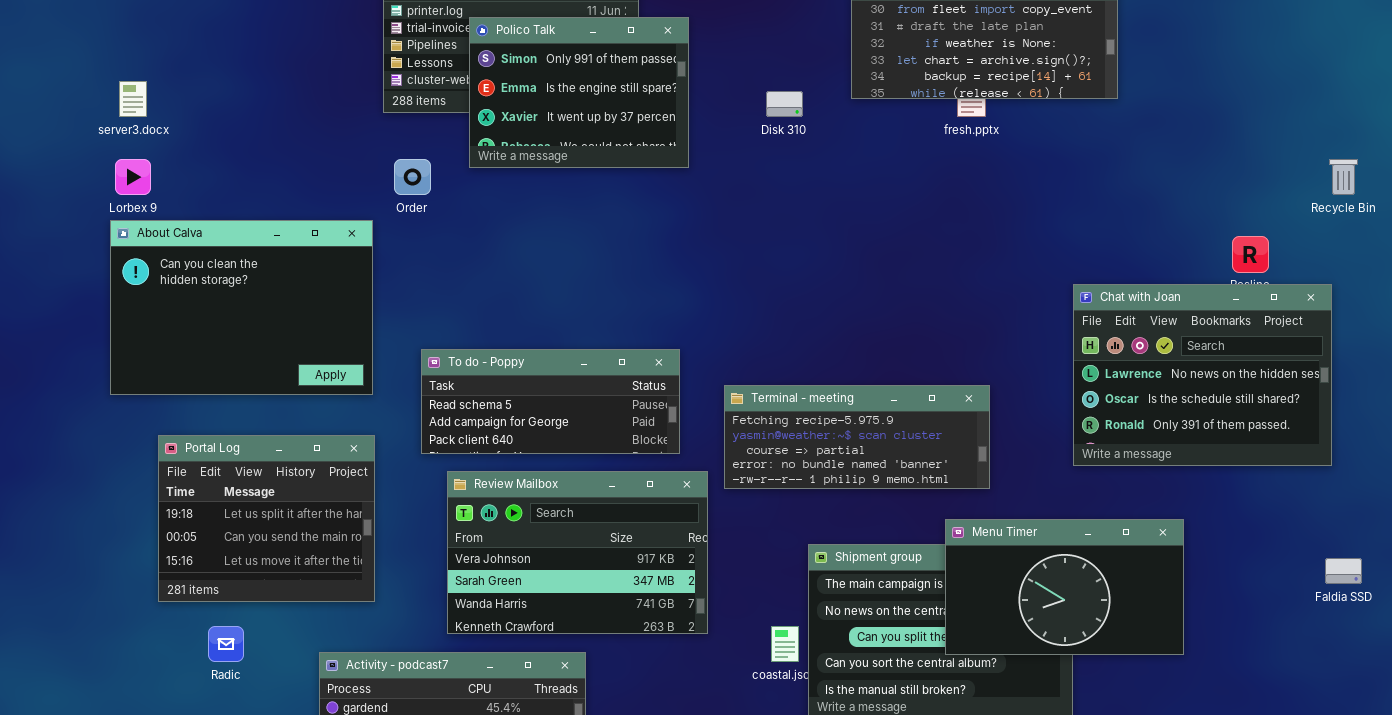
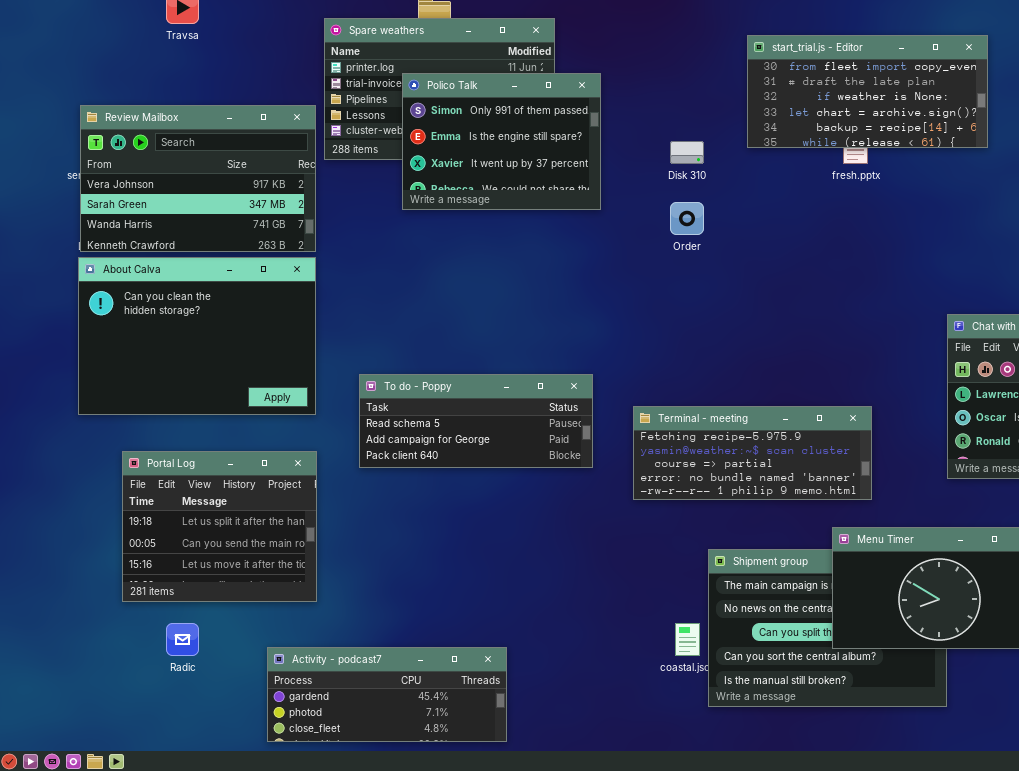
Order: [394,159,431,195] -> [670,202,704,235], moved
Review Mailbox: [447,471,708,634] -> [80,105,316,252], moved

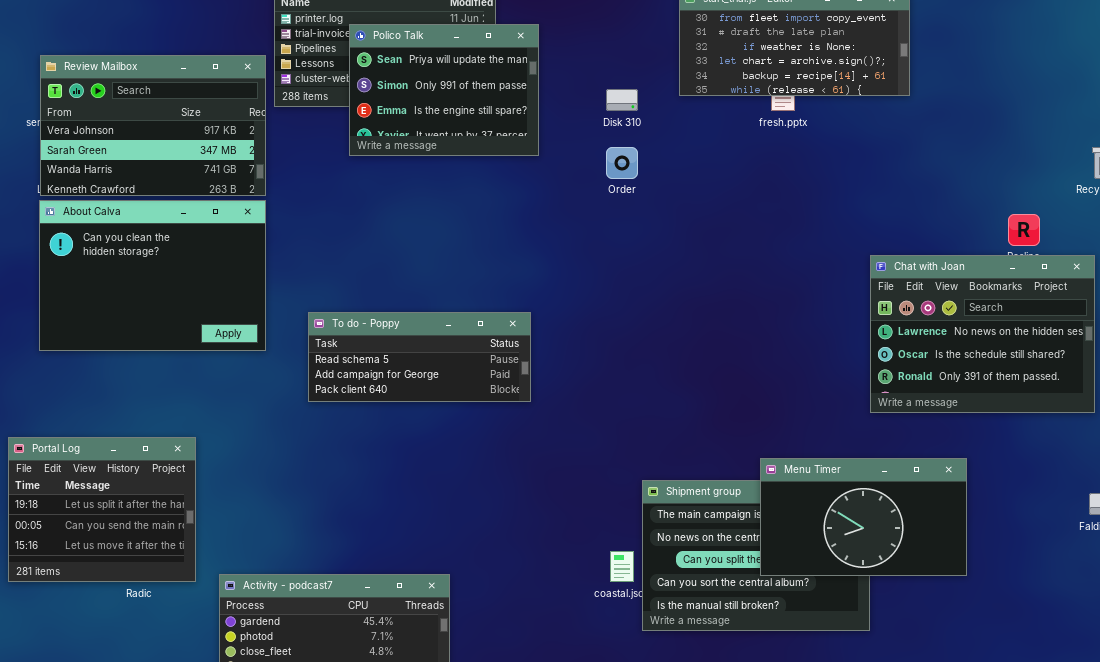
Polico Talk: [402,73,601,210] -> [349,24,539,156], scrolled up 1 row
Terminal - meeting: [633,406,872,500] -> none, closed
Portal Log: [122,451,317,602] -> [8,437,196,582], moved

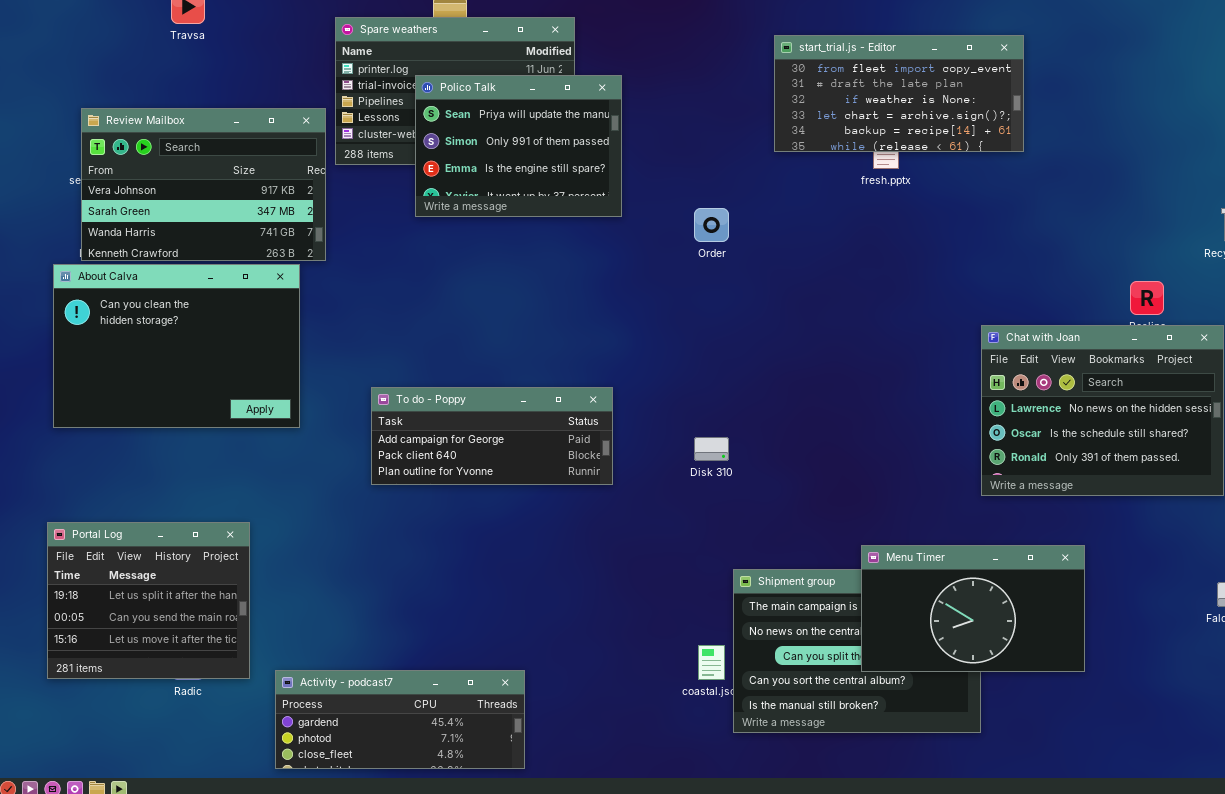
Disk 310: [606,89,638,111] -> [694,437,729,461], moved
About Calva: [39,200,266,351] -> [53,264,300,428], moved
To do - Poppy: [308,312,531,402] -> [371,387,613,485], scrolled down 1 row

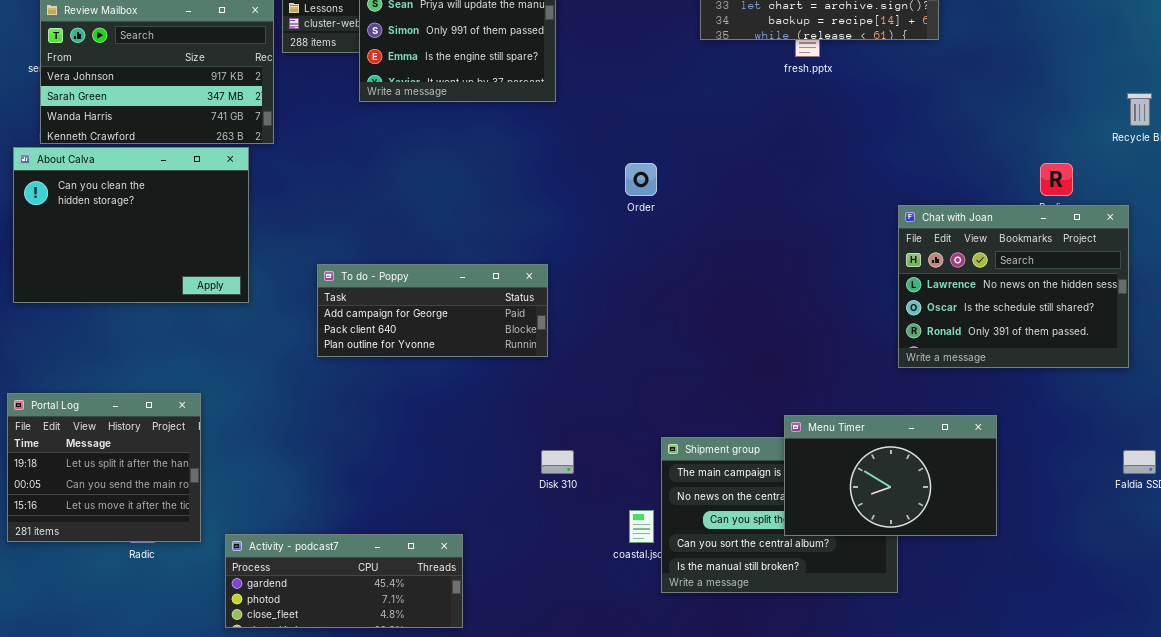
Order: [694,208,729,242] -> [625,163,657,196], moved
Disk 310: [694,437,729,461] -> [541,450,574,474], moved

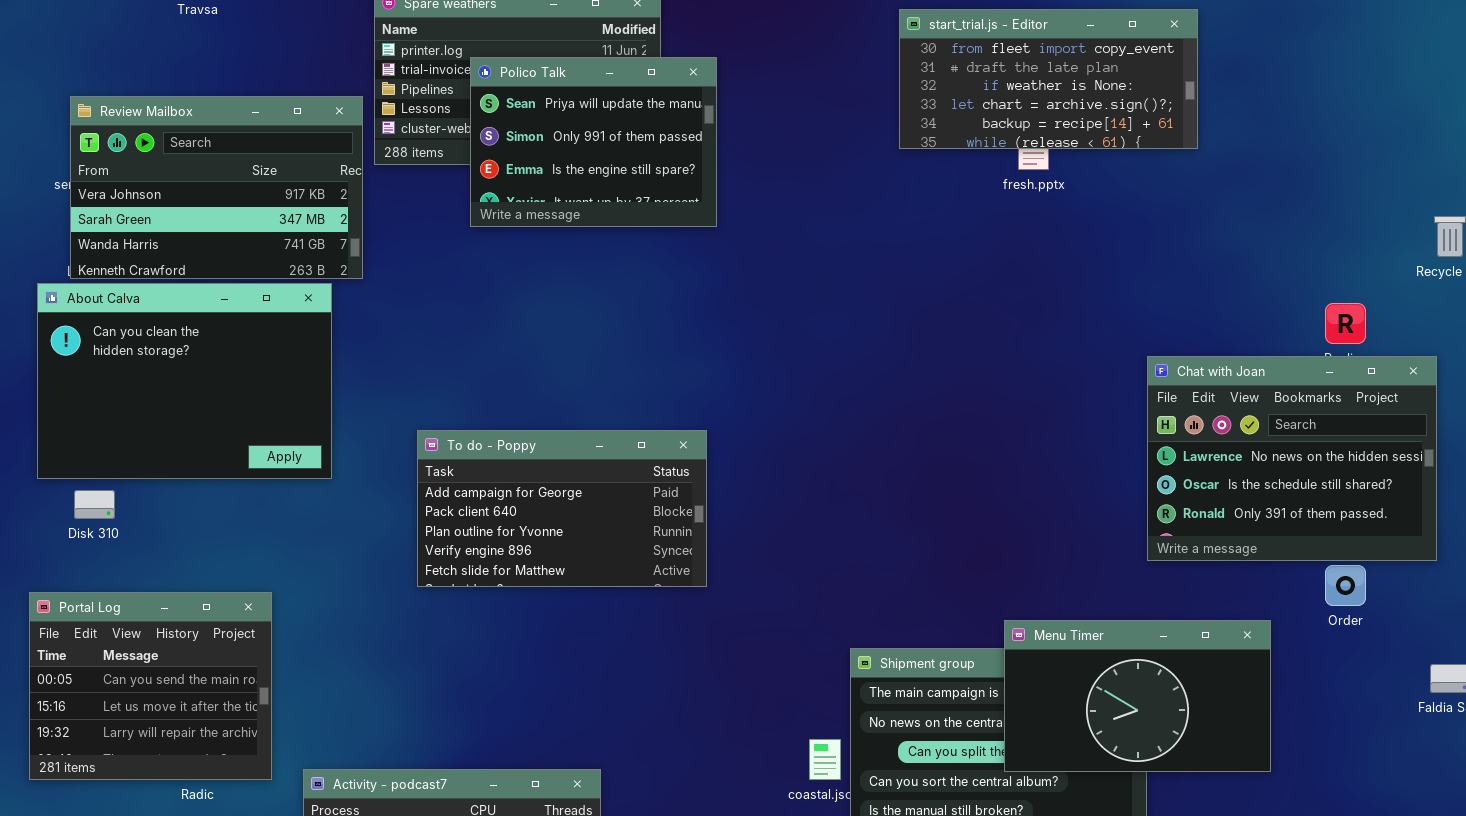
Order: [625,163,657,196] -> [1325,565,1366,606], moved
To do - Poppy: [317,264,548,357] -> [417,430,707,587], resized
Portal Log: [7,393,201,542] -> [29,592,272,780], scrolled down 1 row
Disk 310: [541,450,574,474] -> [74,490,115,519], moved

